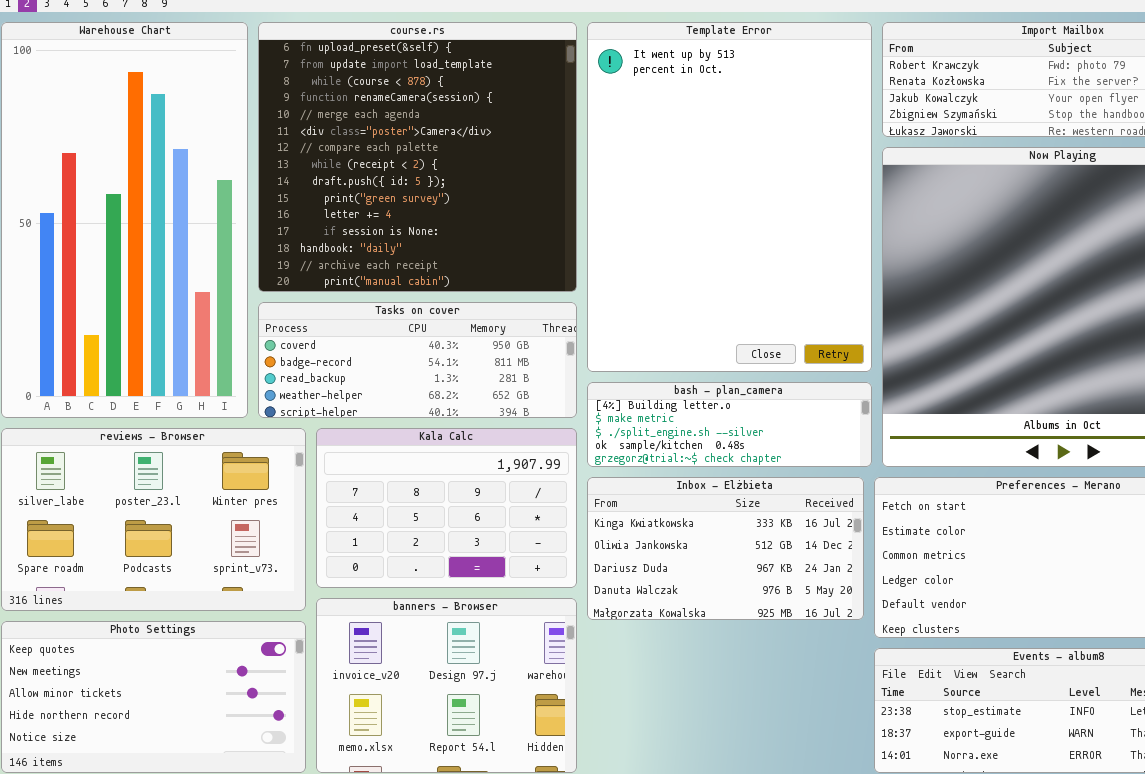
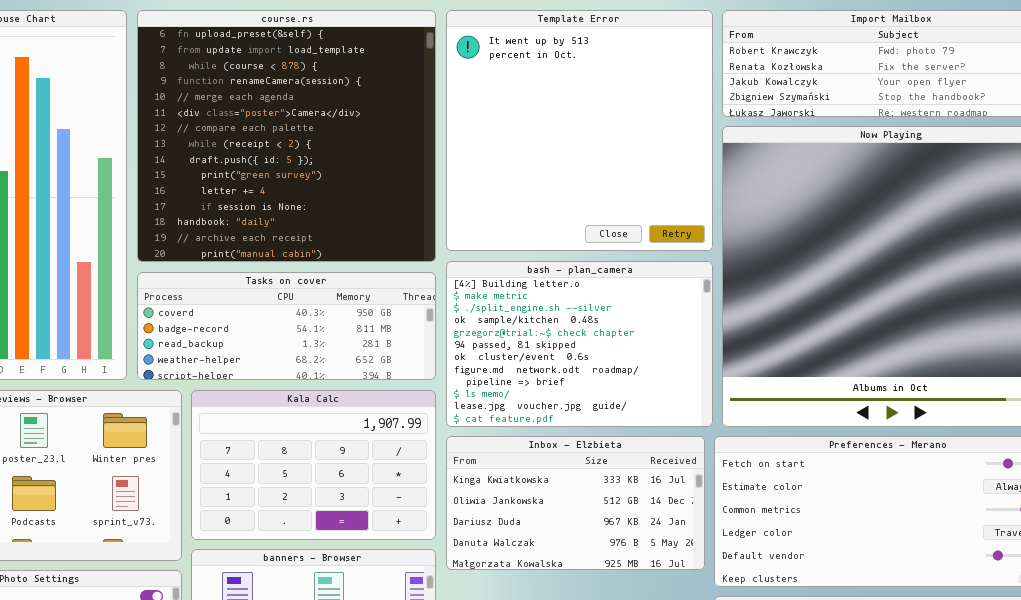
Template Error: [587,22,872,372] -> [446,10,713,251], resized
bash - plan_camera: [587,382,872,467] -> [446,261,713,427], resized

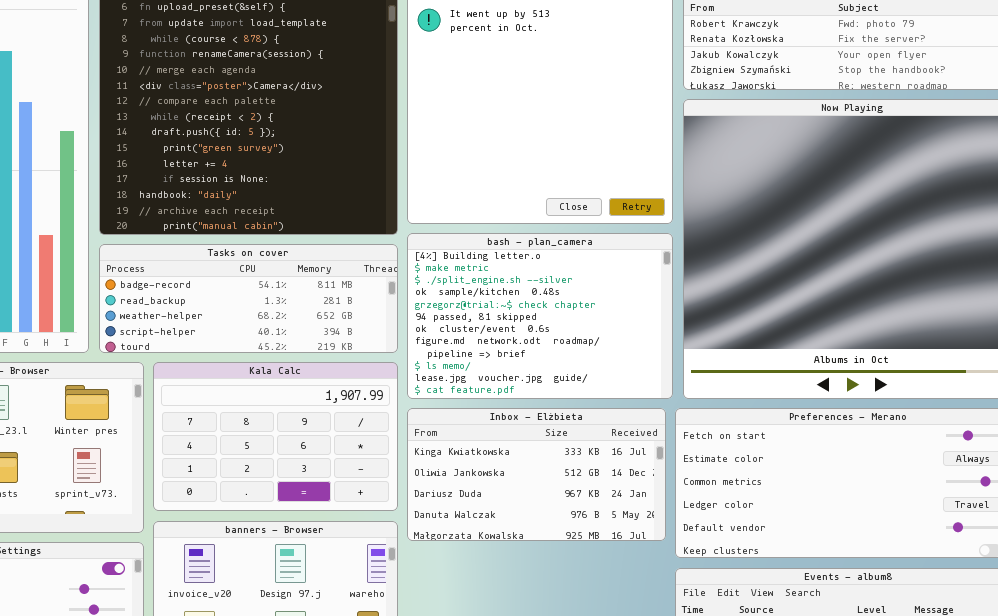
Tasks on cover: [137,272,436,380] -> [99,244,398,353], scrolled down 1 row

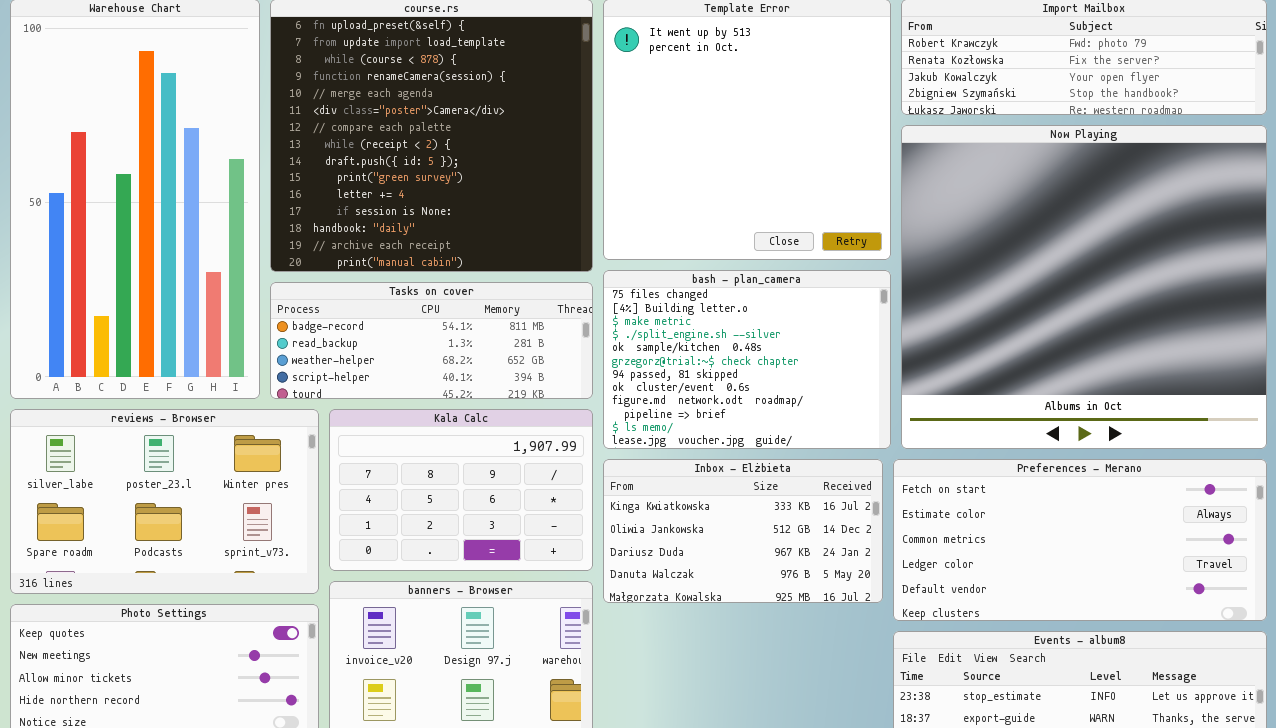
bash - plan_camera: [407,233,673,399] -> [603,270,891,449], scrolled up 1 row

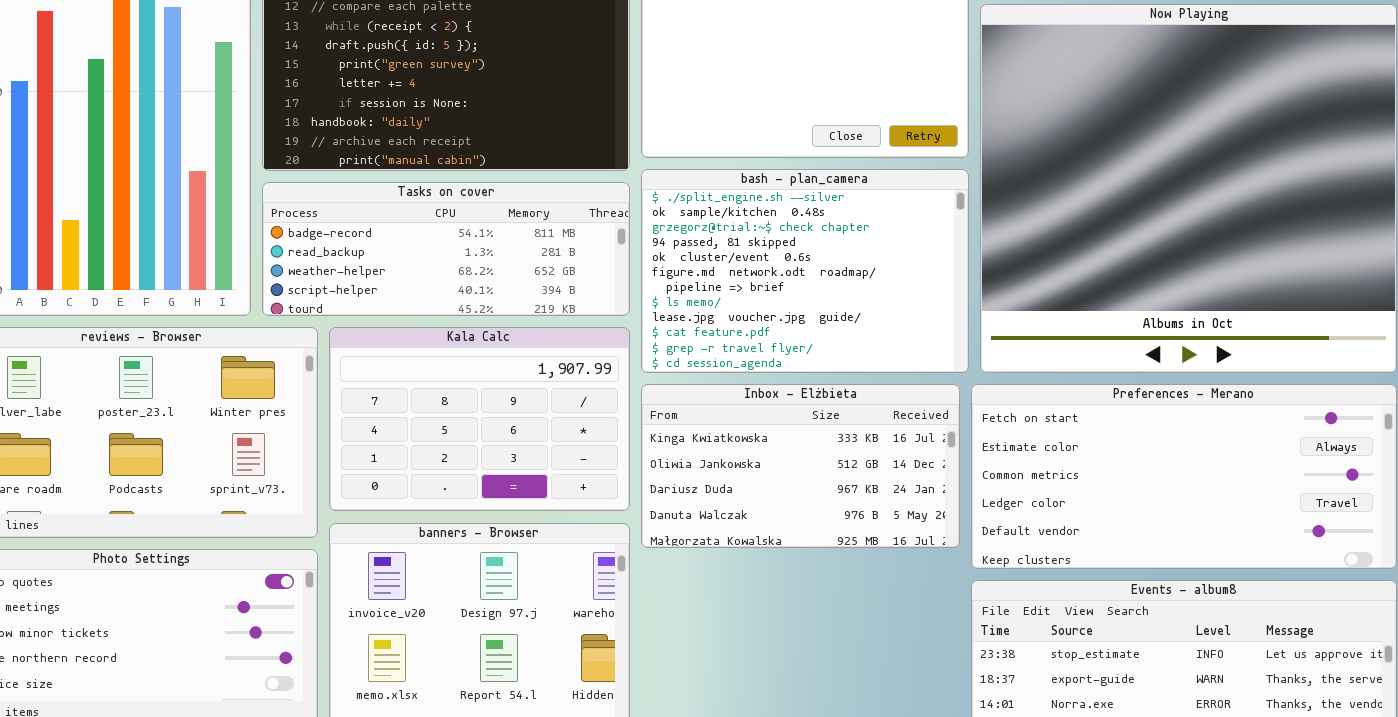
bash - plan_camera: [603,270,891,449] -> [641,169,969,373], scrolled down 3 rows

